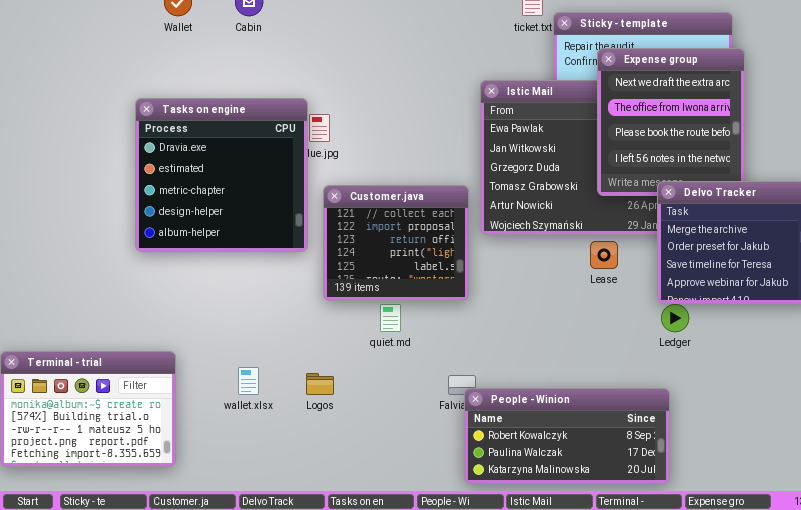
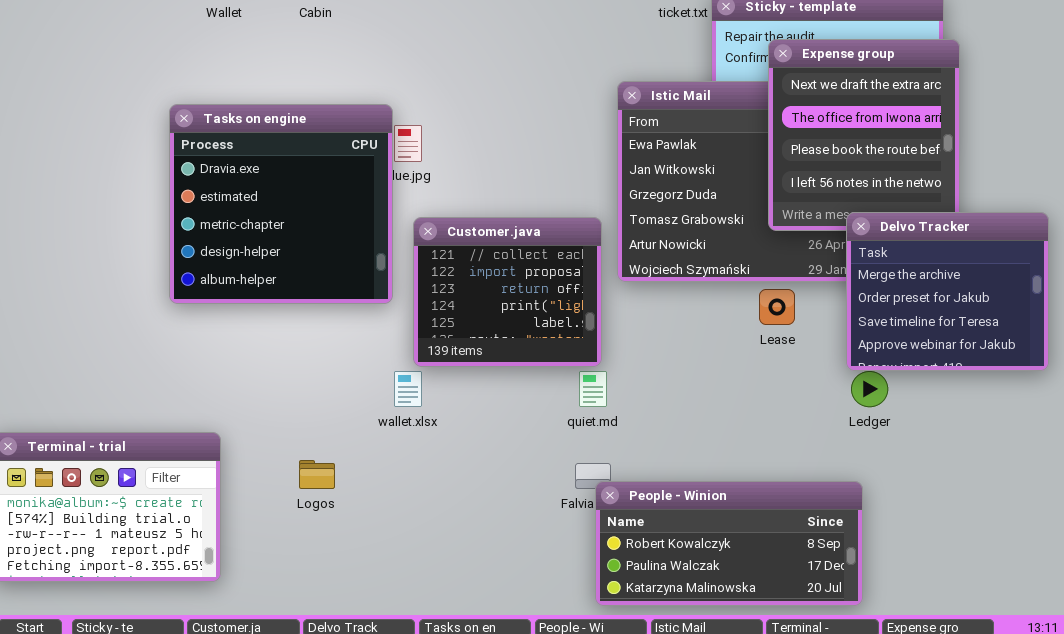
quiet.md: [380,304,401,332] -> [579,371,607,407], moved
wallet.xlsx: [238,367,259,395] -> [394,371,422,407], moved
Logos: [306,373,334,395] -> [299,460,335,489], moved

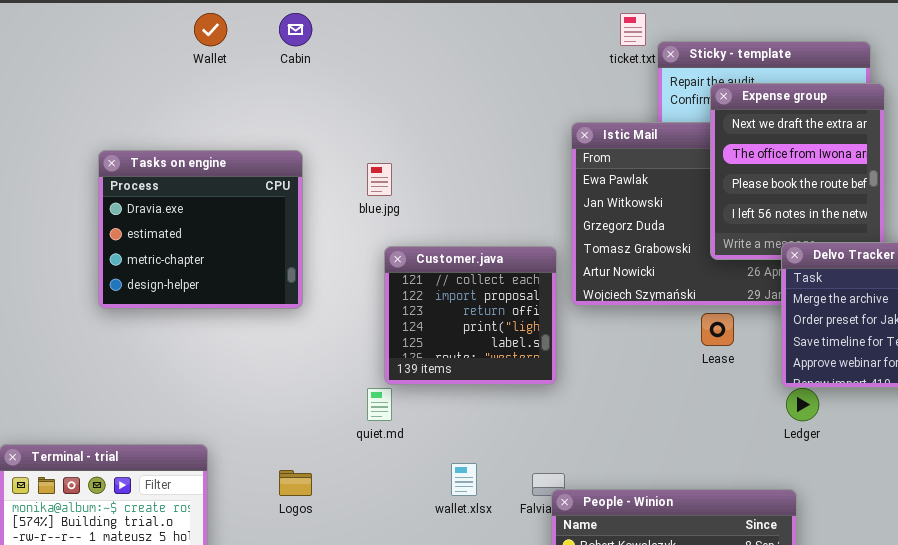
Tasks on engine: [169,104,393,304] -> [98,150,303,309], moved, resized
wallet.xlsx: [394,371,422,407] -> [451,463,477,496], moved
quiet.md: [579,371,607,407] -> [367,388,392,421], moved

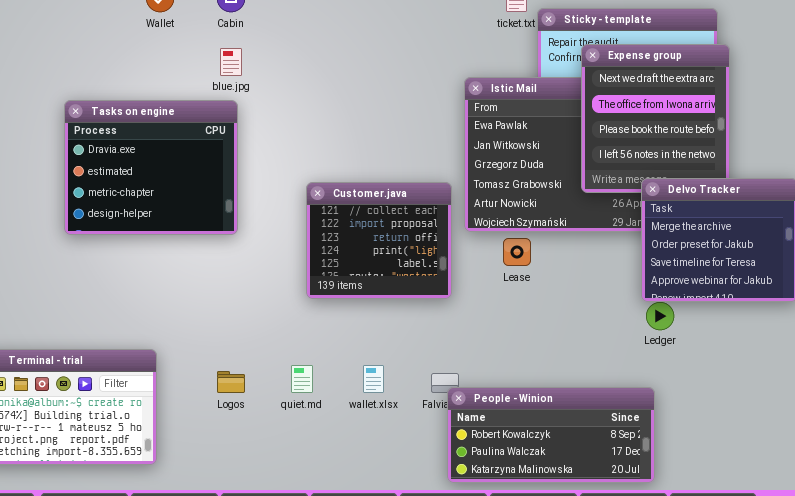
blue.jpg: [367,163,392,196] -> [220,48,242,76], moved
Lease: [701,313,734,346] -> [503,238,531,266], moved
quiet.md: [367,388,392,421] -> [291,365,313,393], moved

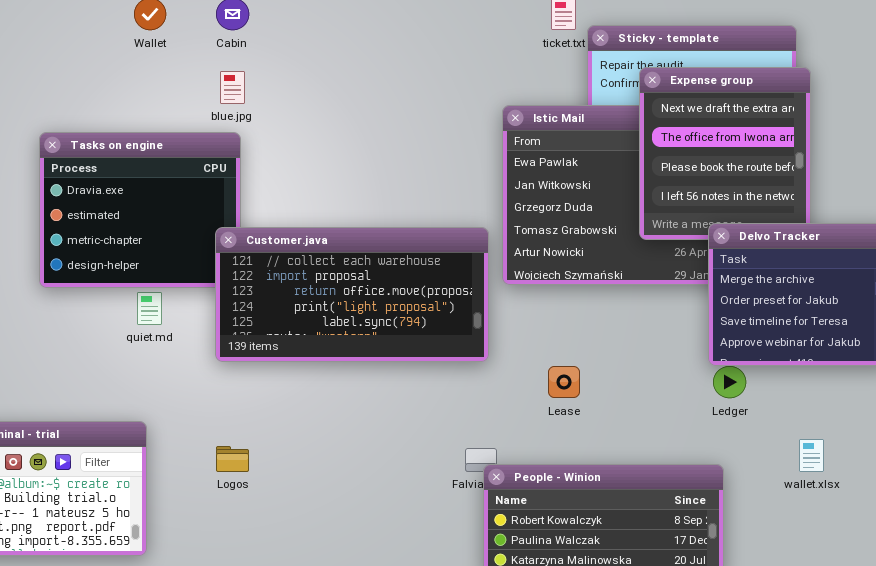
Customer.java: [306,182,452,299] -> [215,227,489,362], resized
Lease: [503,238,531,266] -> [548,366,580,398], moved
quiet.md: [291,365,313,393] -> [137,292,162,325], moved
wallet.xlsx: [363,365,384,393] -> [799,439,824,472], moved

